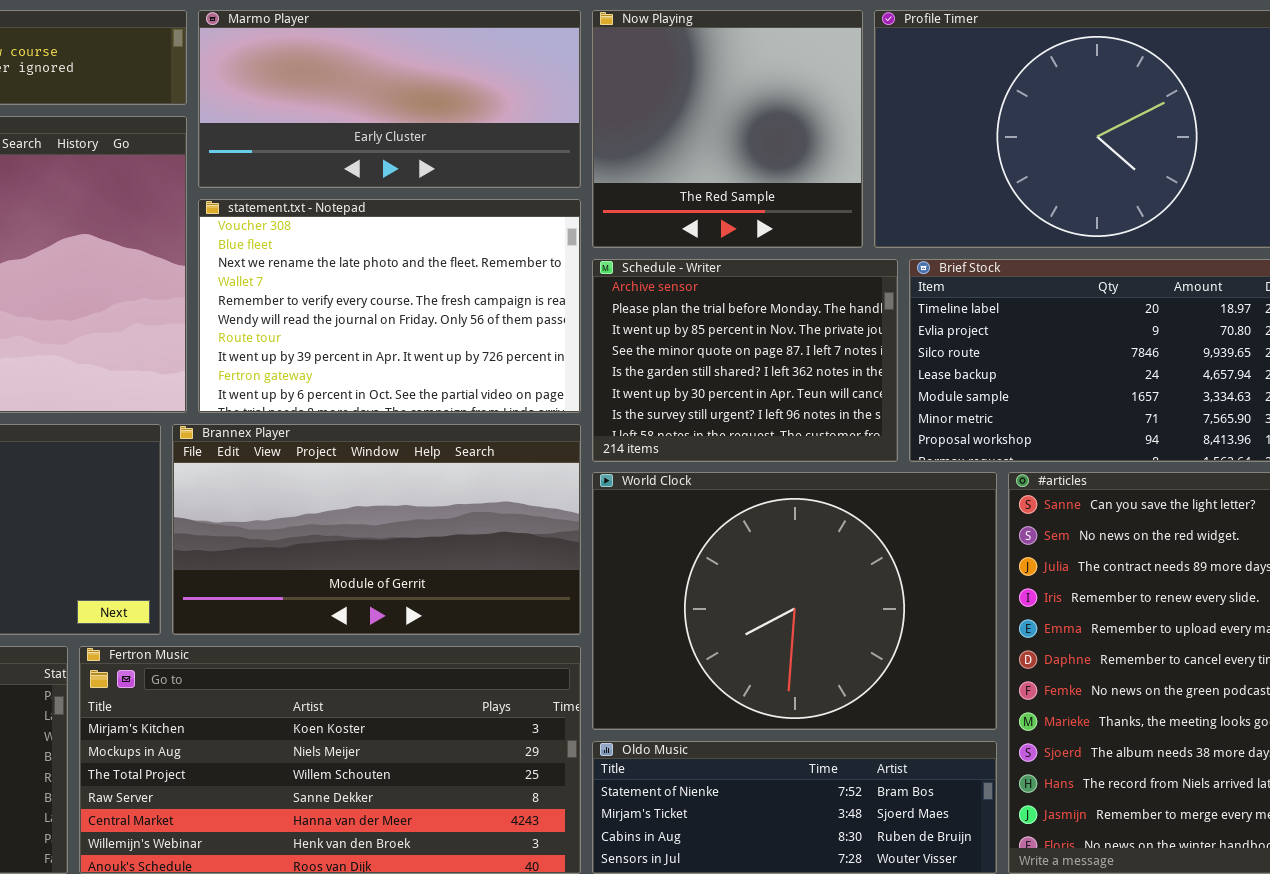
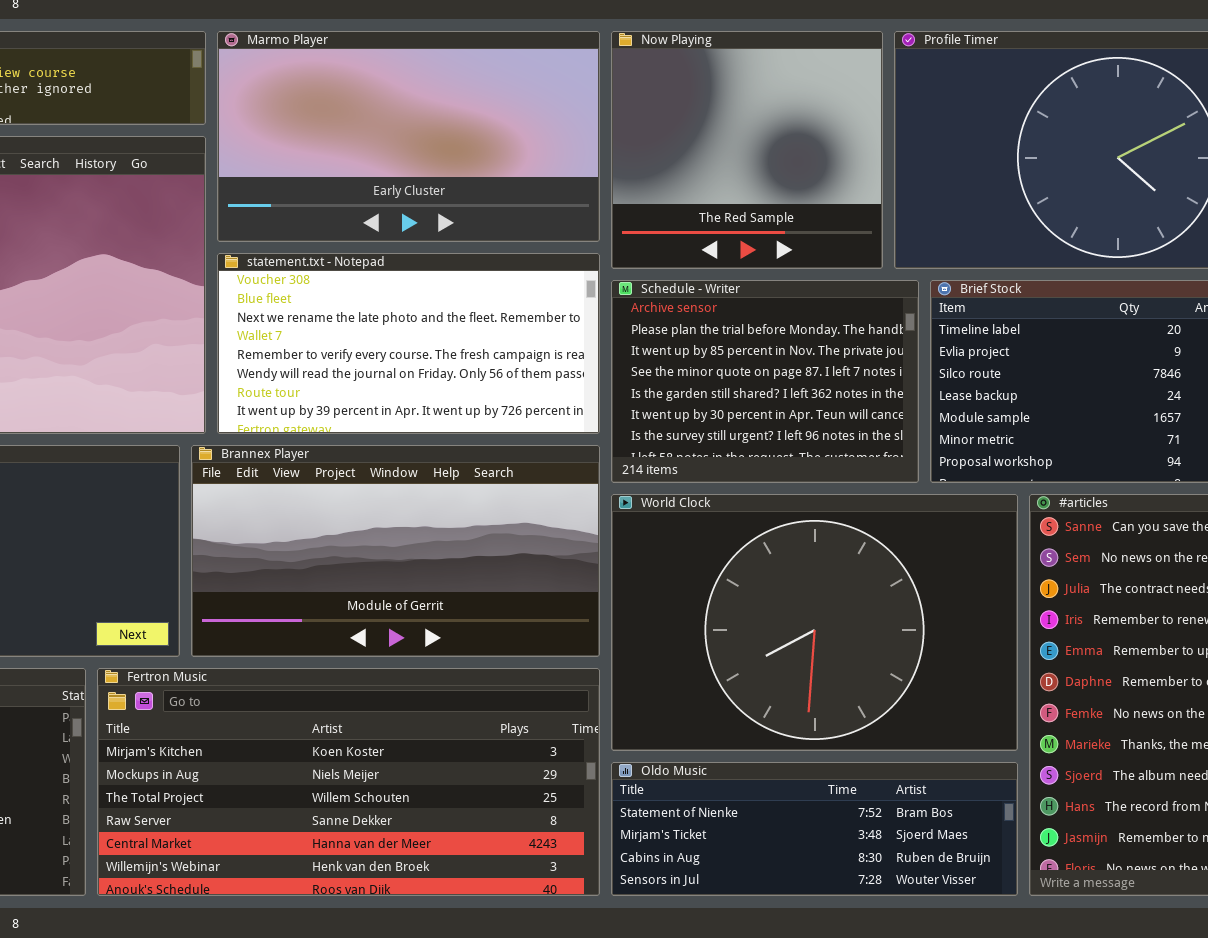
Marmo Player: [198,10,581,188] -> [217,31,600,242], resized
statement.txt - Notepad: [198,199,581,413] -> [217,253,600,434], resized

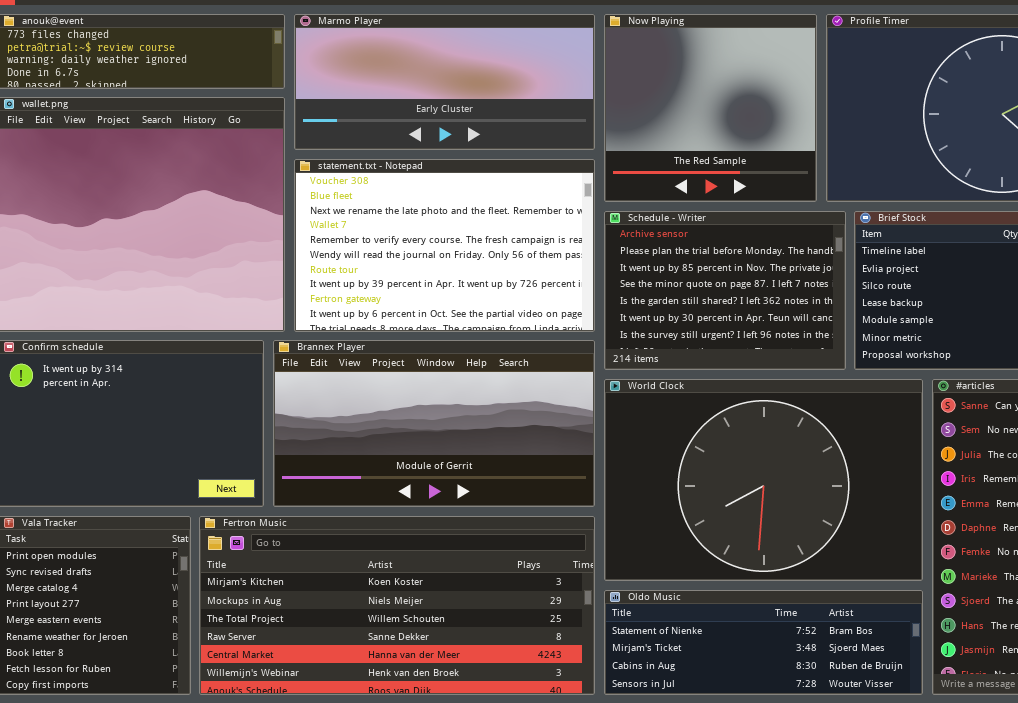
Marmo Player: [217,31,600,242] -> [294,14,595,150], resized
statement.txt - Notepad: [217,253,600,434] -> [294,159,595,332], resized

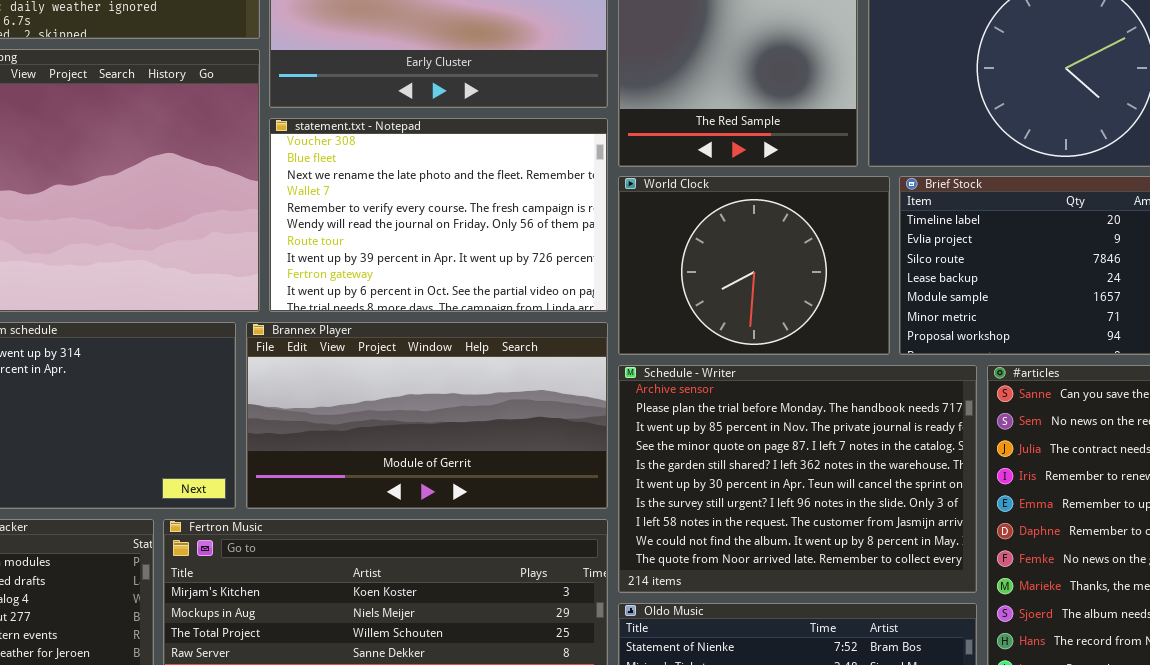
Schedule - Writer: [604,211,846,370] -> [618,365,977,593], moved, resized
World Clock: [604,379,923,581] -> [618,176,890,355], moved, resized

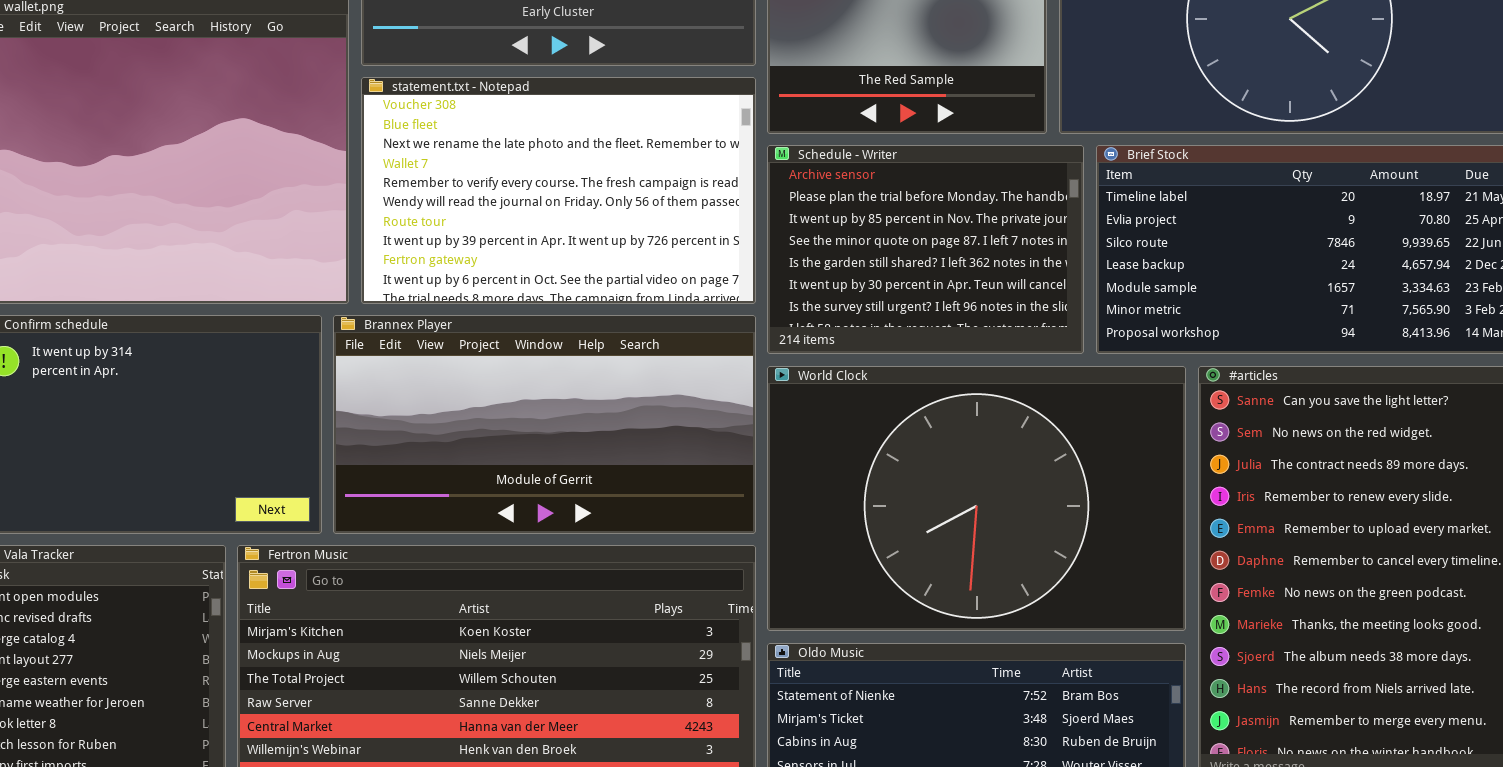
World Clock: [618,176,890,355] -> [767,366,1186,631], moved, resized
Schedule - Writer: [618,365,977,593] -> [767,145,1084,354], moved, resized

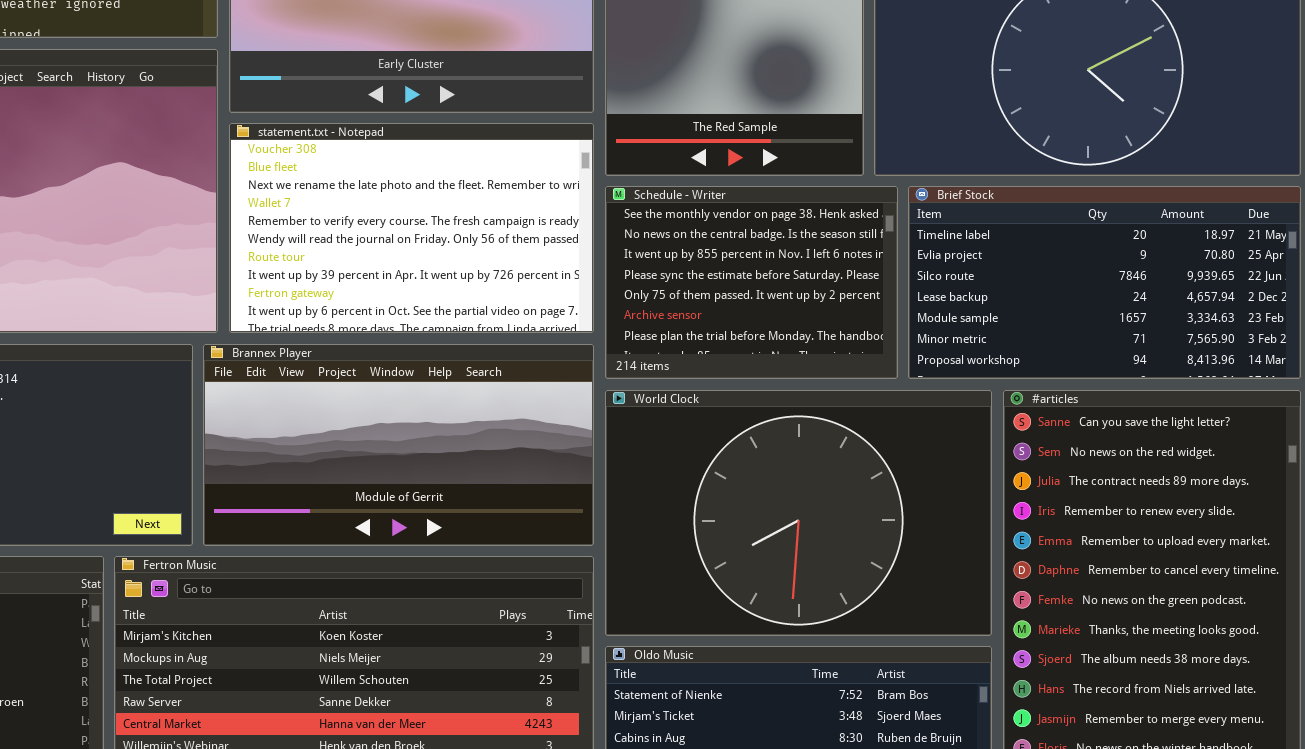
Schedule - Writer: [767,145,1084,354] -> [605,186,898,379], scrolled up 5 rows

